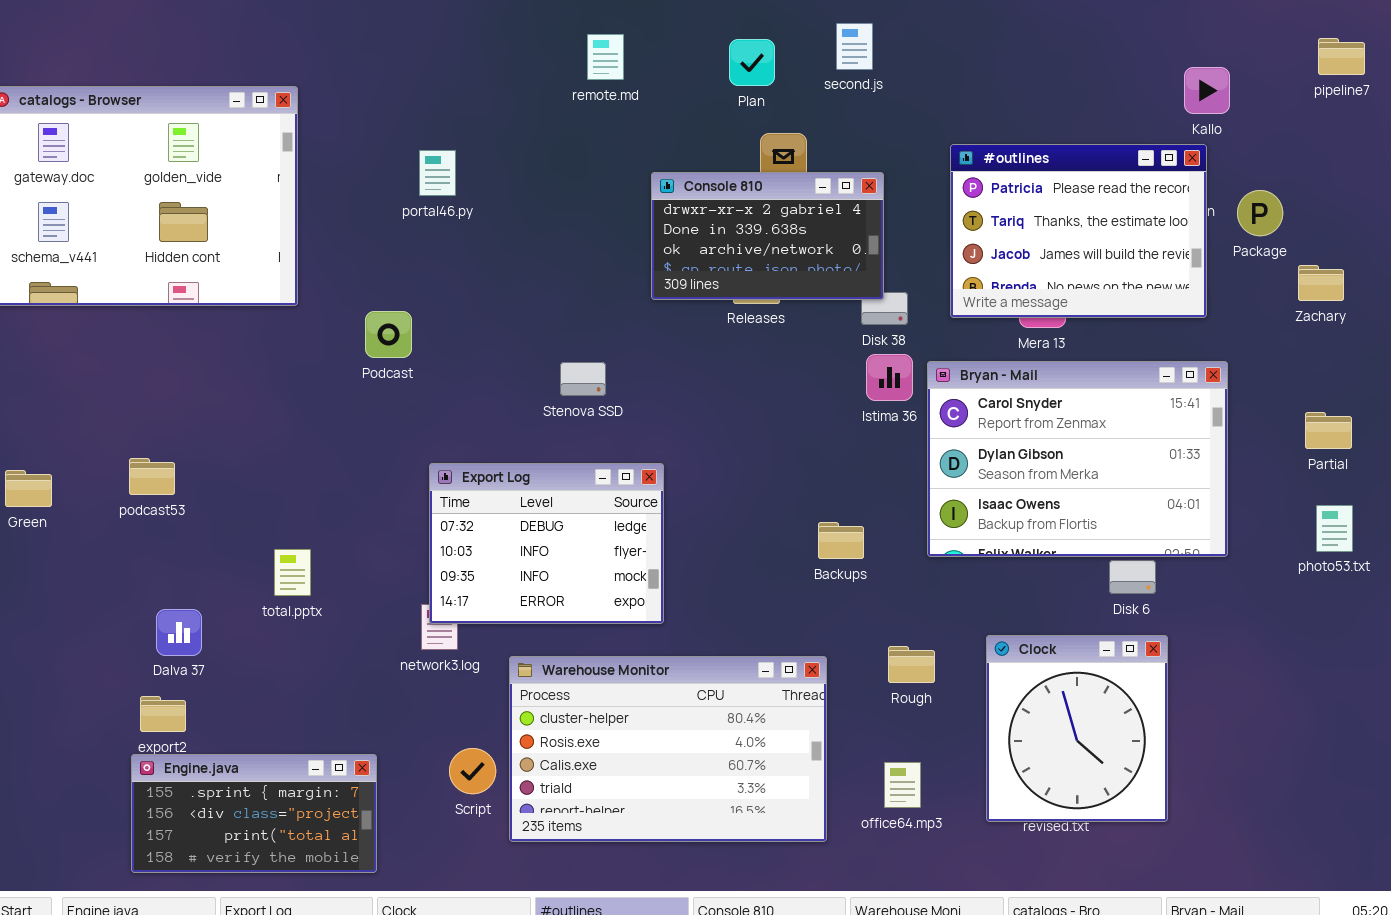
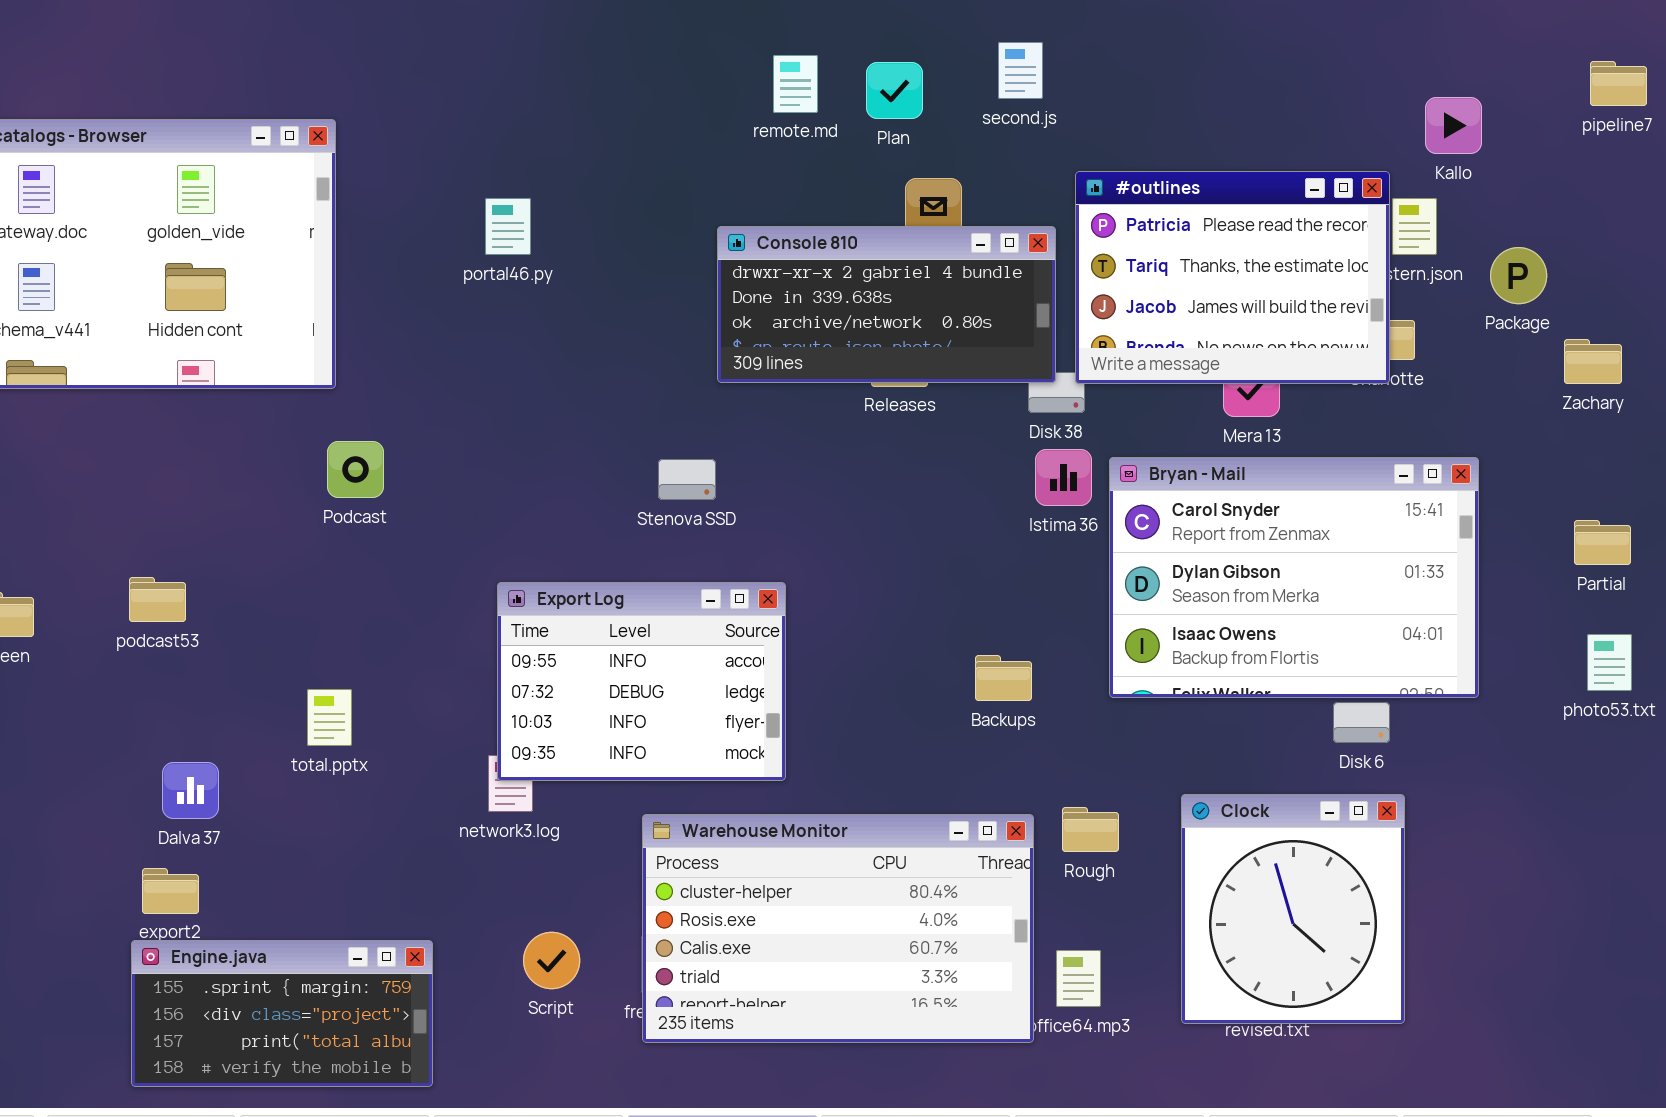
remote.md: [587,34,624,80] -> [773,55,818,113], moved
#outlines: [950,144,1207,318] -> [1075,171,1390,384], moved
Console 810: [651,172,884,300] -> [717,226,1056,383], resized
Podcast: [365,311,412,358] -> [327,441,384,498], moved
Export Log: [429,463,664,624] -> [497,582,786,781], scrolled up 1 row
Warehouse Monitor: [509,656,827,842] -> [642,814,1034,1043], moved

